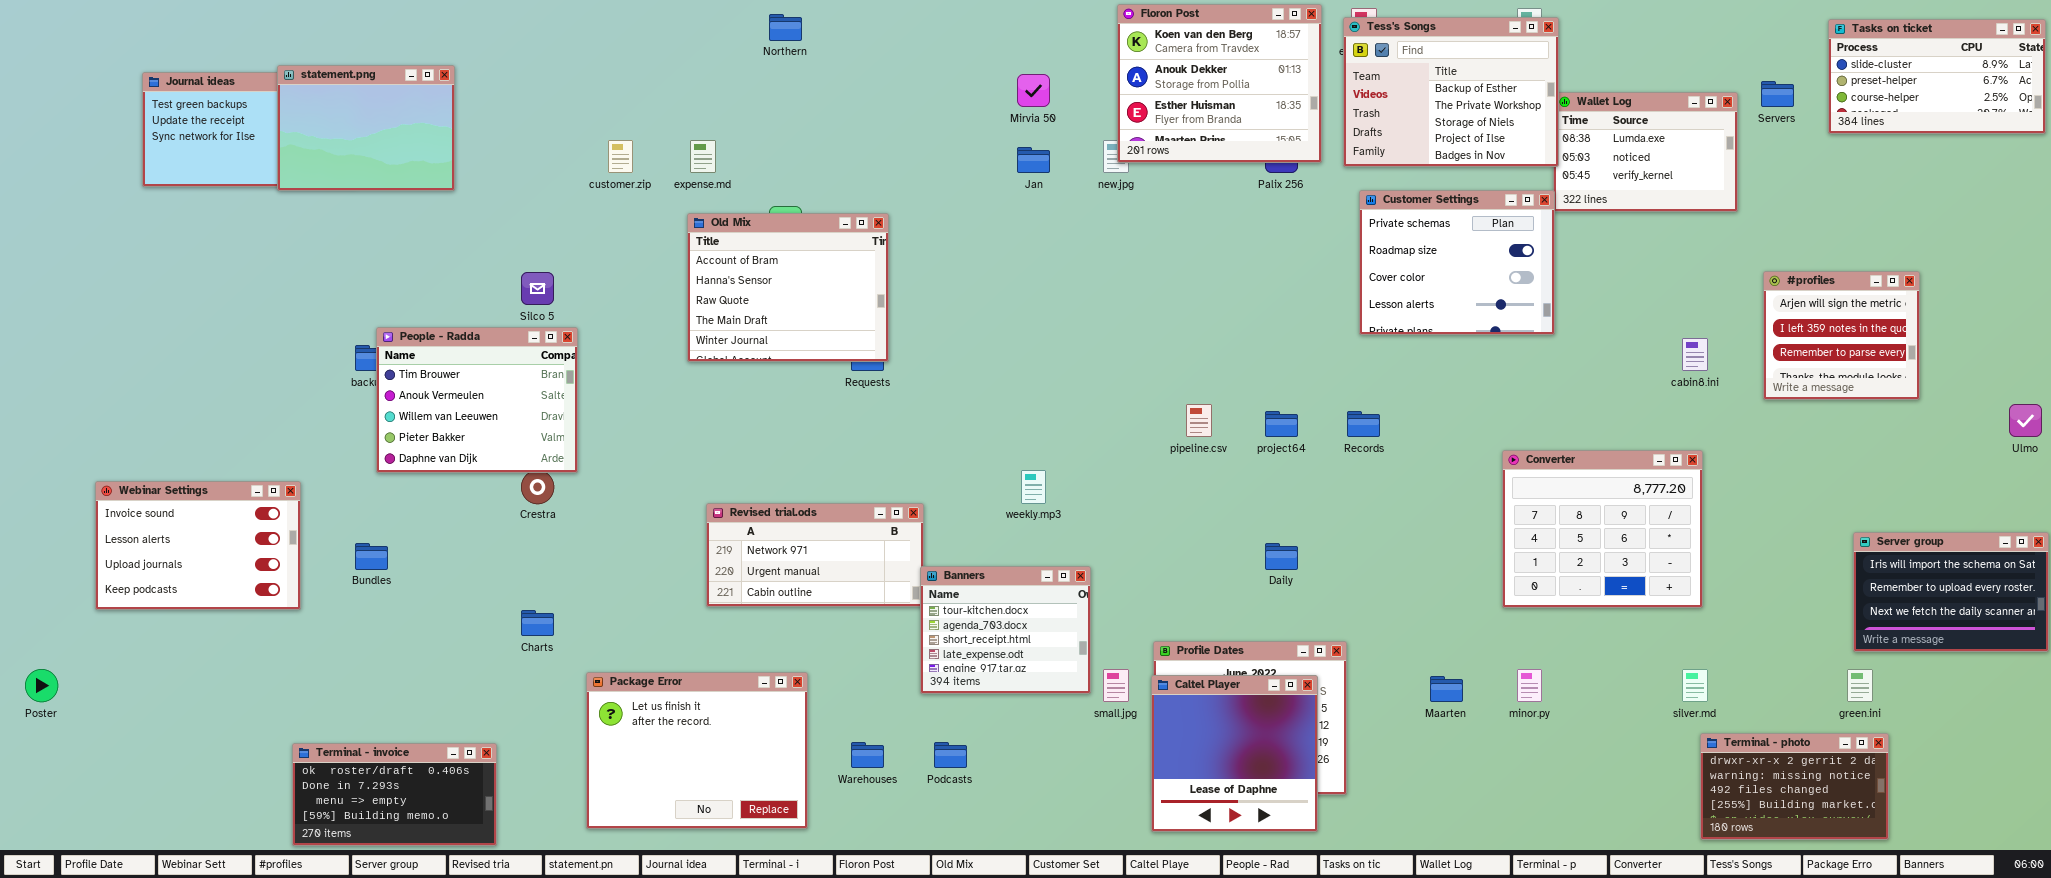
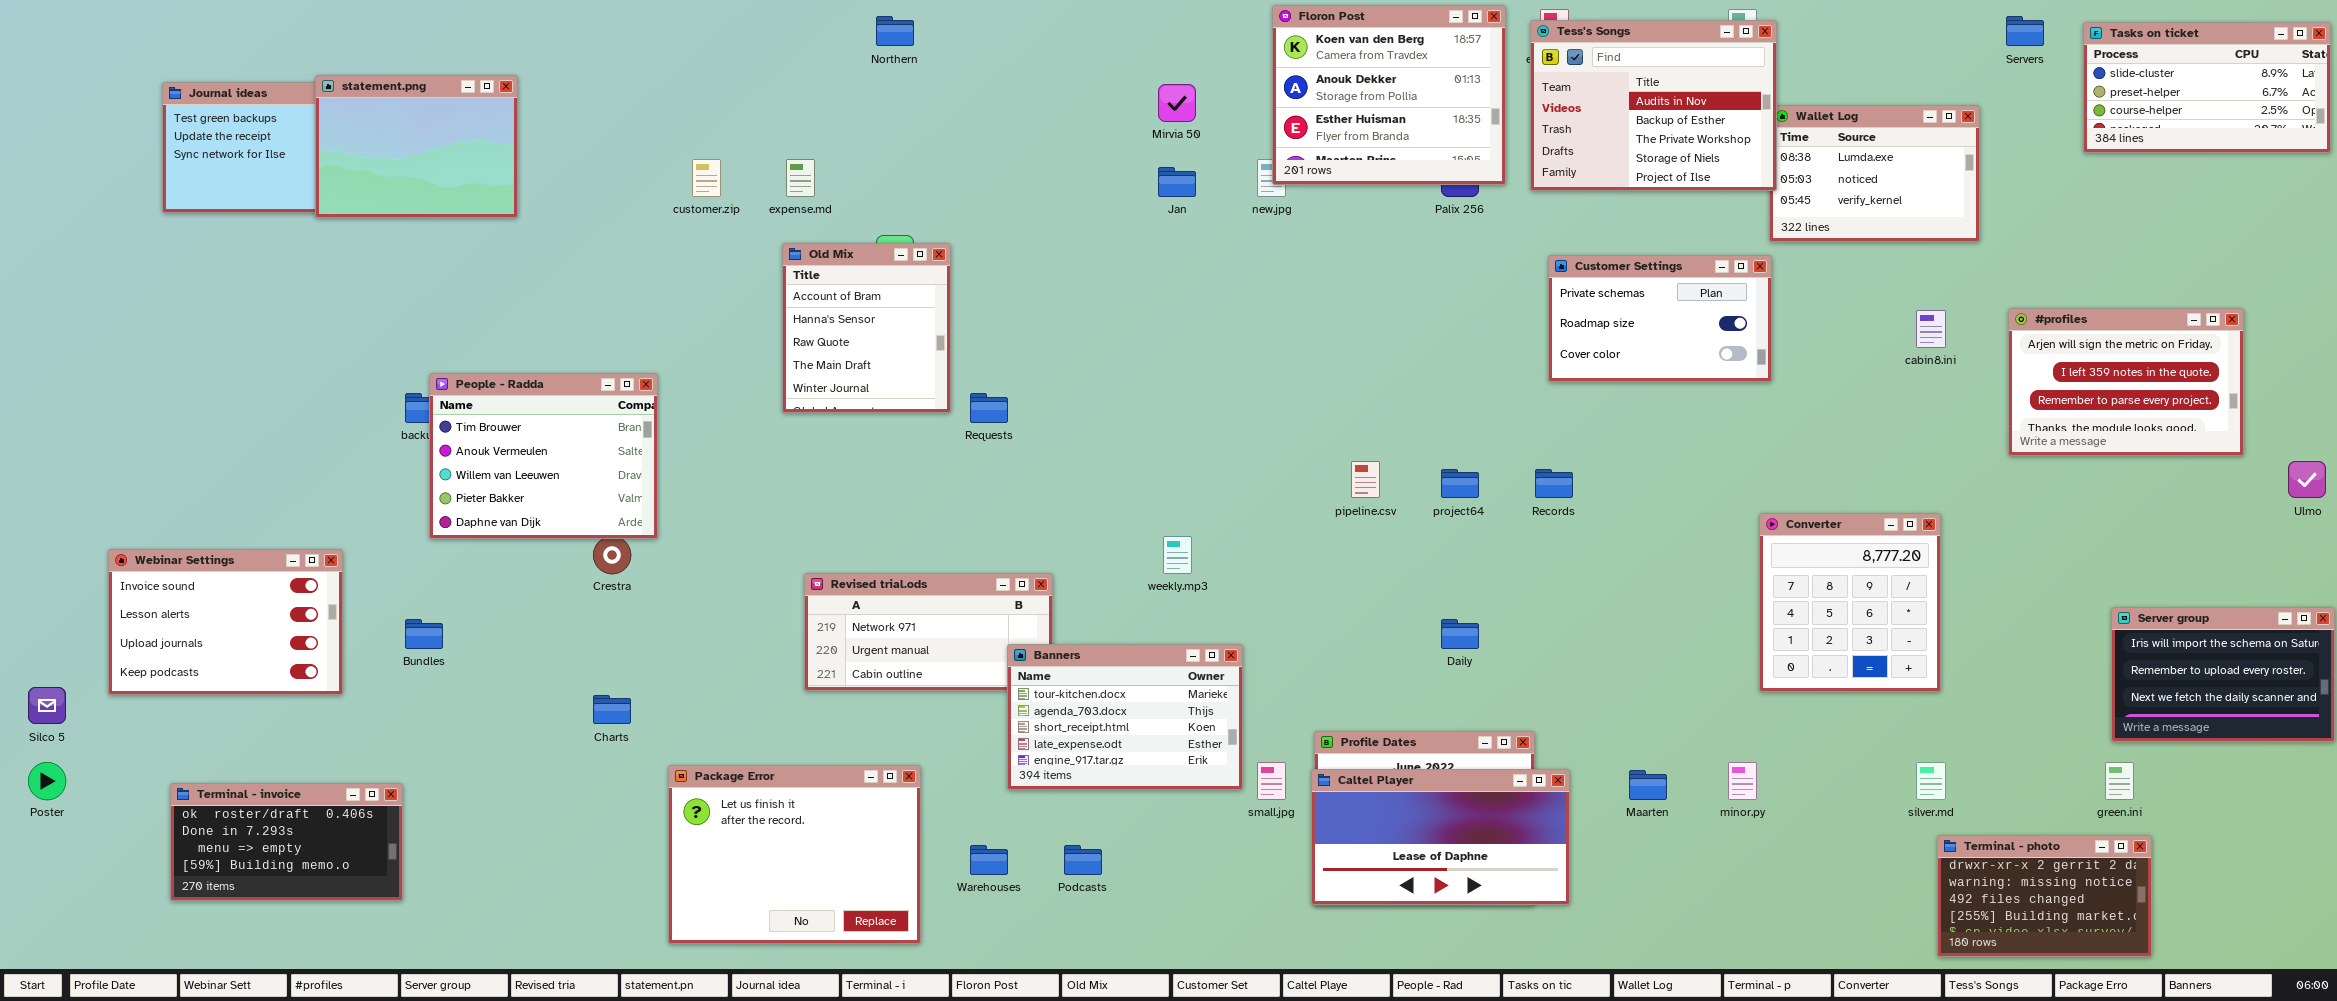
Tess's Songs: [1343,17,1559,167] -> [1530,20,1777,191], scrolled up 1 row
Servers: [1761,81,1794,107] -> [2006,16,2044,46], moved
Customer Settings: [1359,190,1555,335] -> [1548,255,1772,382], resized
Old Mix: [687,213,889,362] -> [782,243,951,413], resized
#profiles: [1763,271,1920,400] -> [2008,308,2244,456], resized
Silco 5: [521,272,554,305] -> [28,687,66,724], moved
cabin8.ini: [1682,338,1708,371] -> [1916,310,1946,348], moved
Converter: [1502,450,1703,608] -> [1759,513,1941,692], resized
Banners: [920,566,1091,694] -> [1007,644,1243,790], resized
Caltel Player: [1151,675,1318,832] -> [1311,769,1570,905], resized
Terminal - invoice: [292,743,497,846] -> [170,783,403,901], moved

